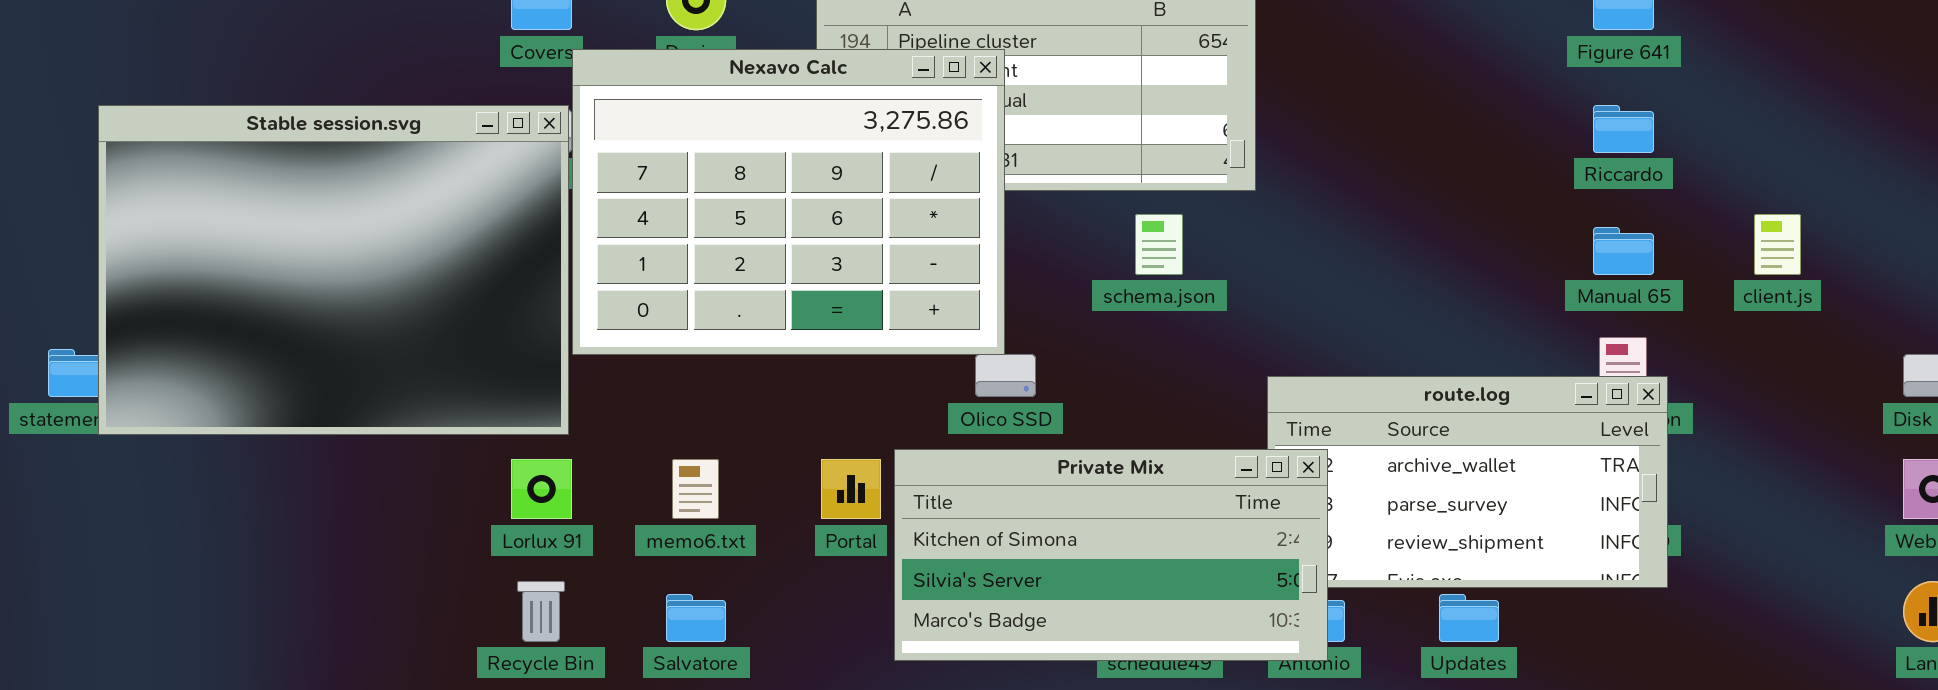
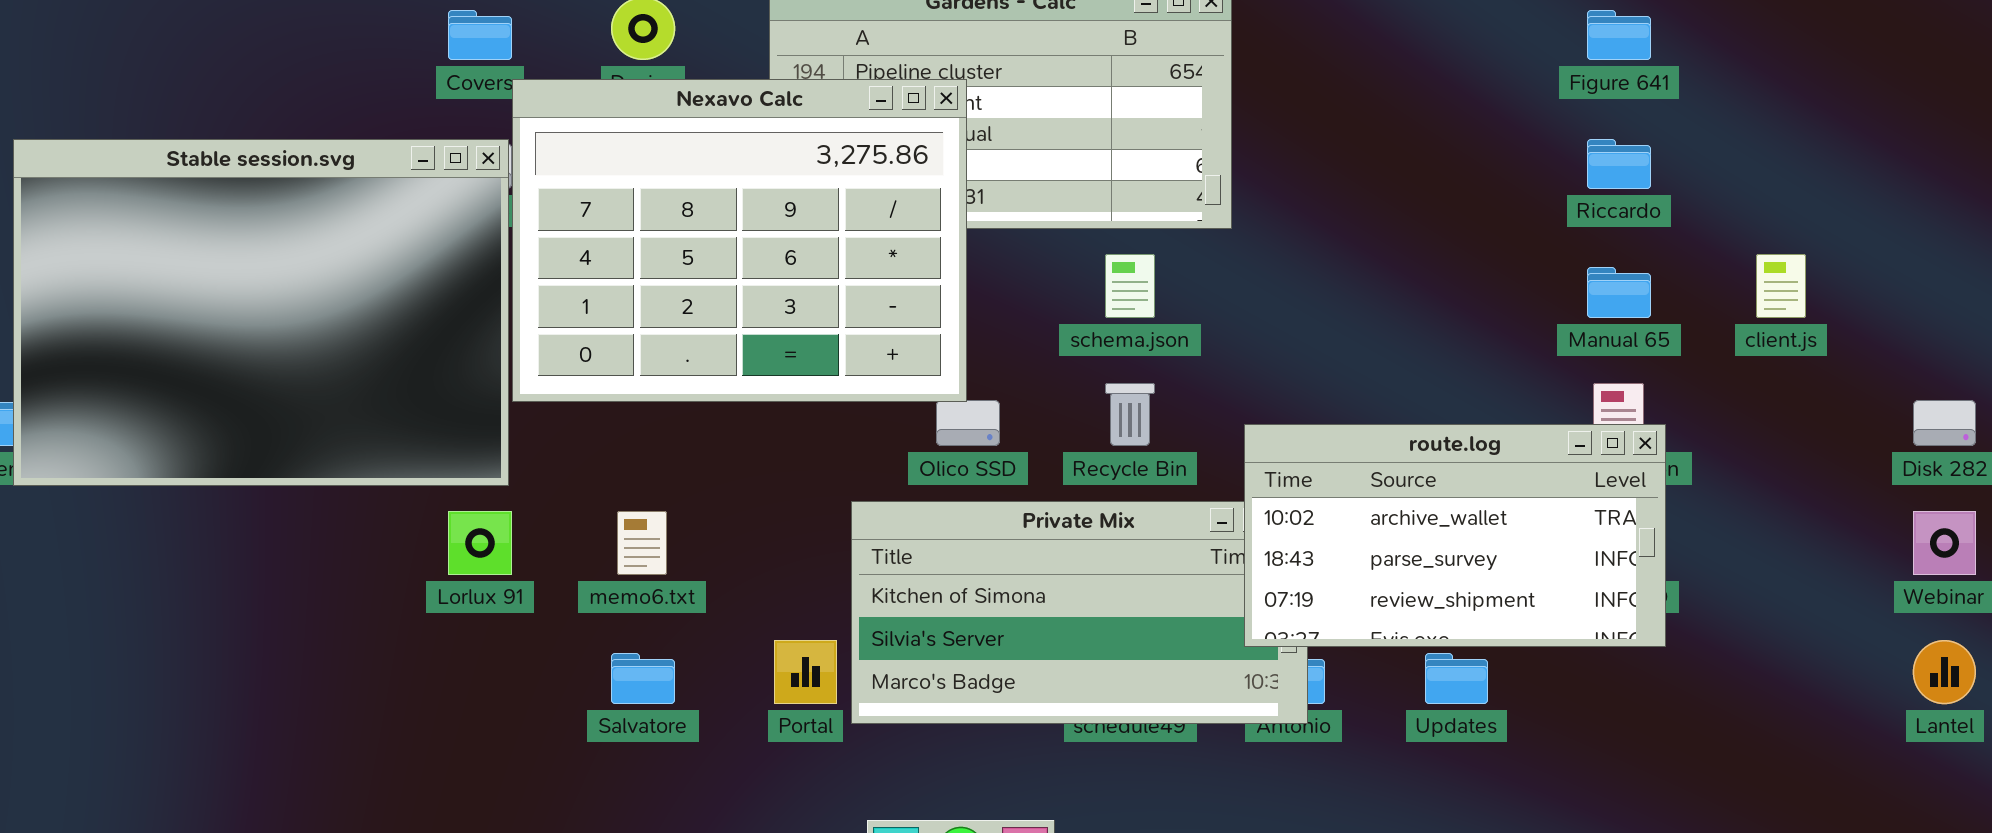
route.log: [1267,376,1668,588] -> [1244,424,1666,647], raised
Portal: [821,459,881,519] -> [774,640,837,704], moved
Recycle Bin: [517,581,565,642] -> [1105,383,1155,446], moved

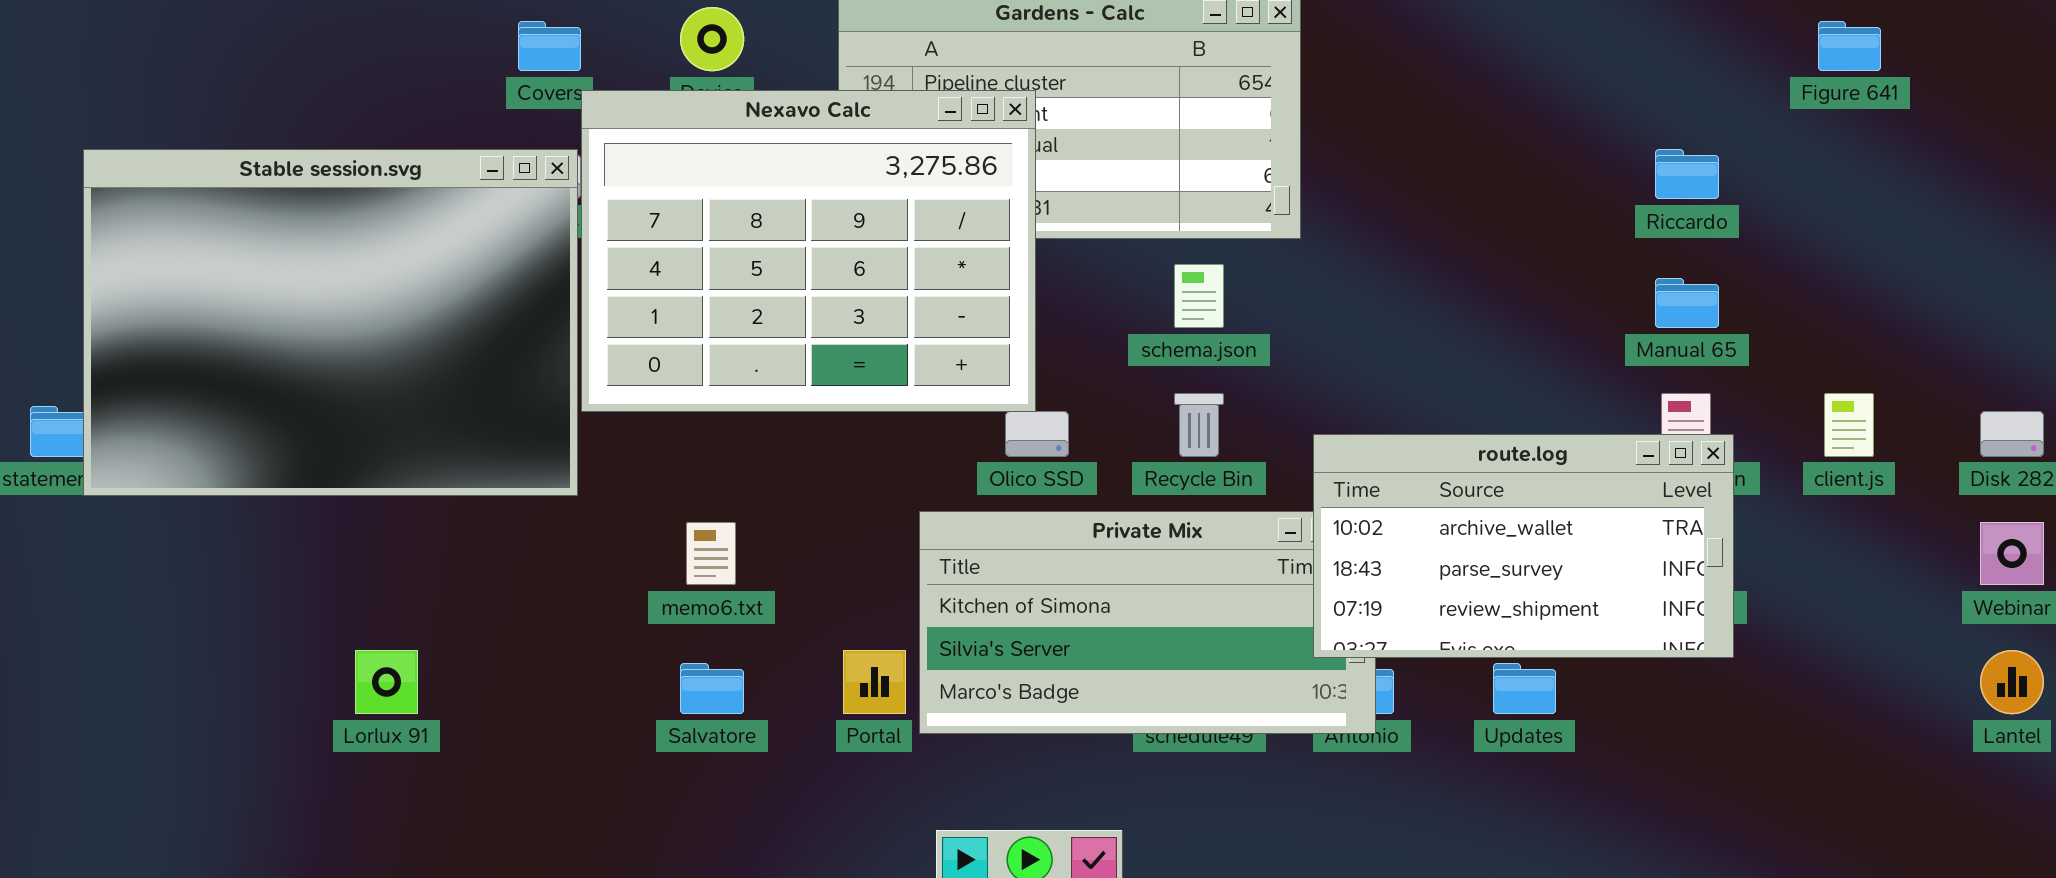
Figure 641: [1587,10,1651,60] -> [1818,21,1881,71], moved
client.js: [1756,254,1806,318] -> [1824,393,1874,457], moved
Lorlux 91: [448,511,512,575] -> [355,650,418,714], moved

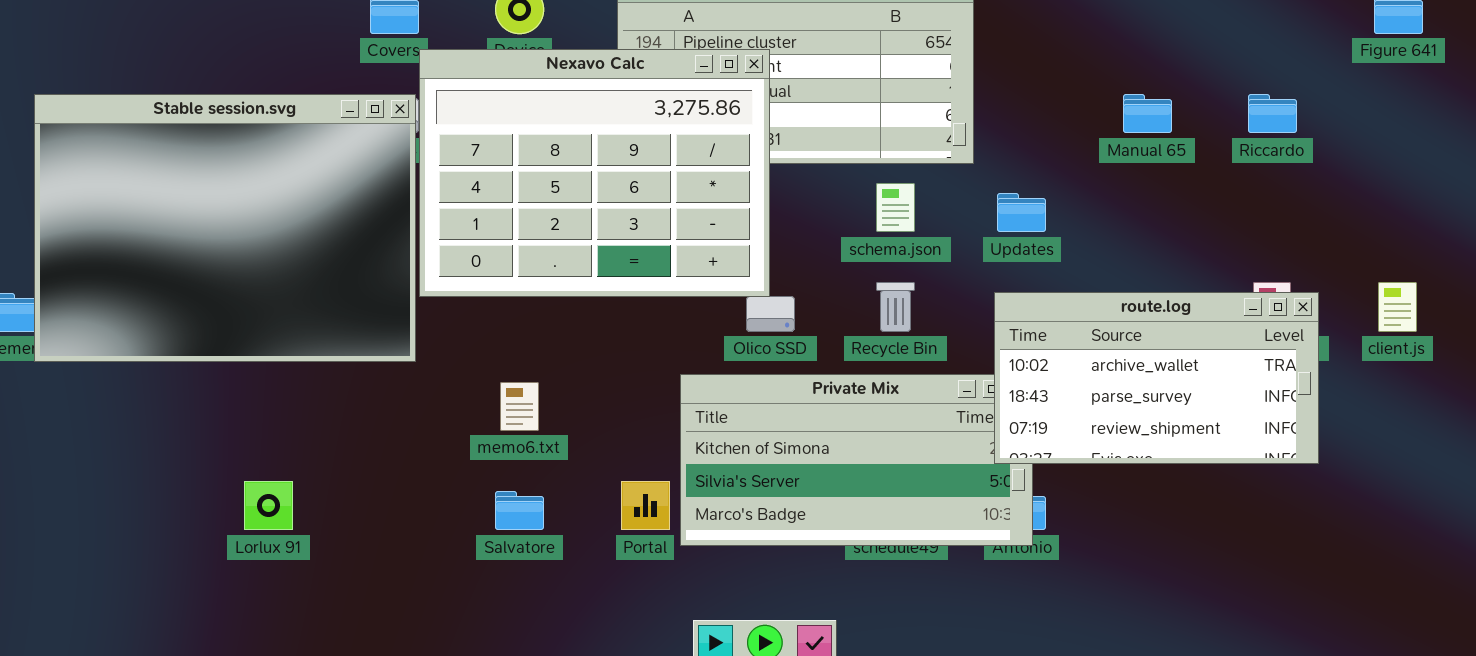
Manual 65: [1655,278,1719,328] -> [1123,94,1172,133], moved
route.log: [1313,434,1734,658] -> [994,292,1319,464], moved
Updates: [1493,663,1556,714] -> [997,193,1046,232], moved

